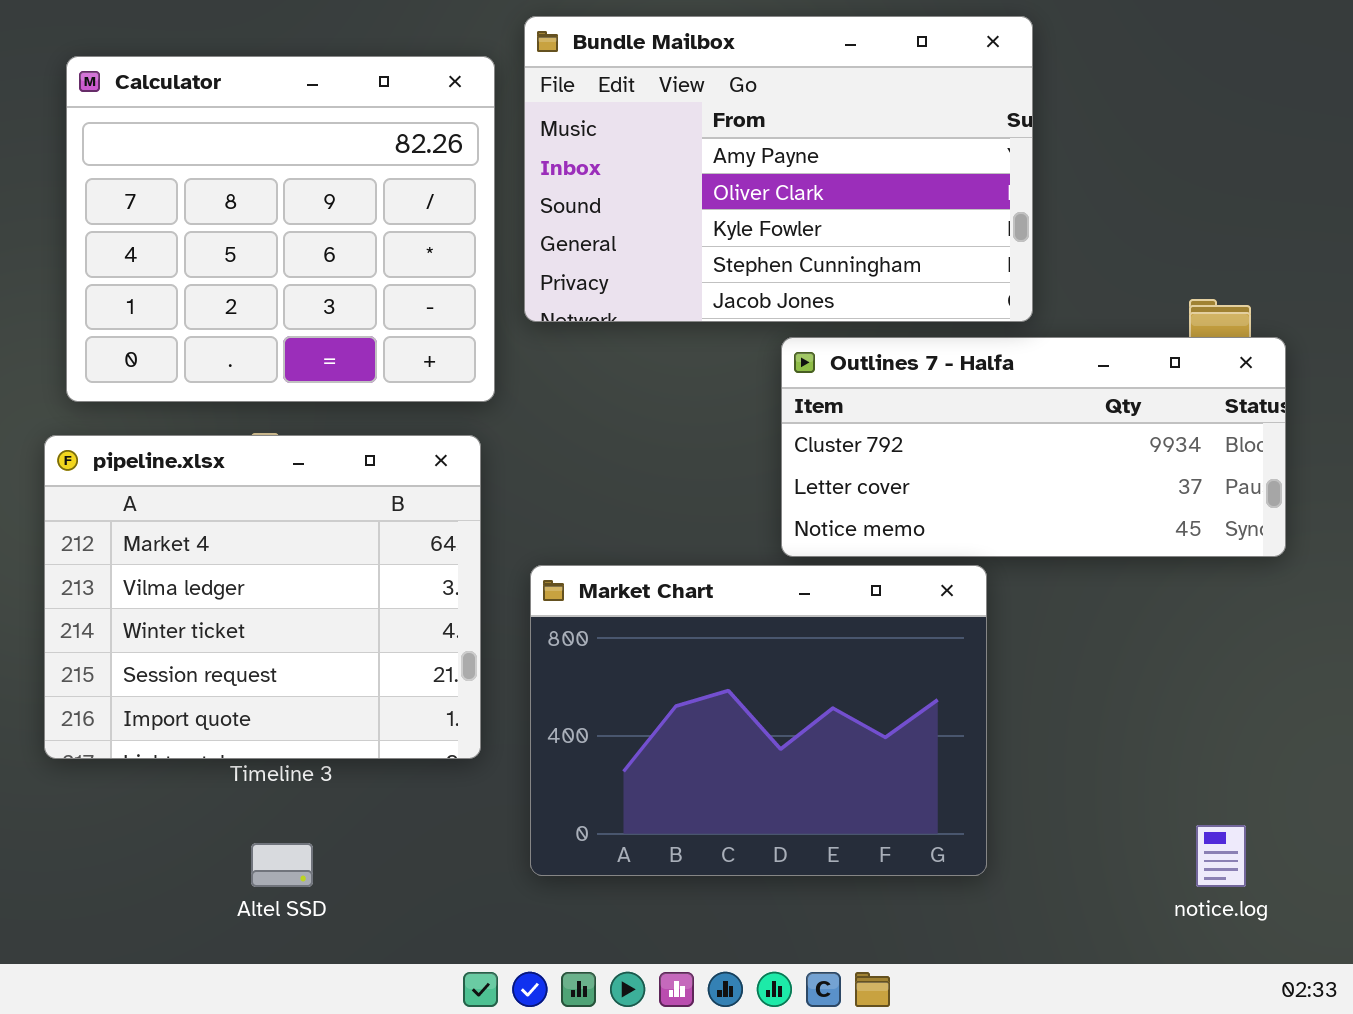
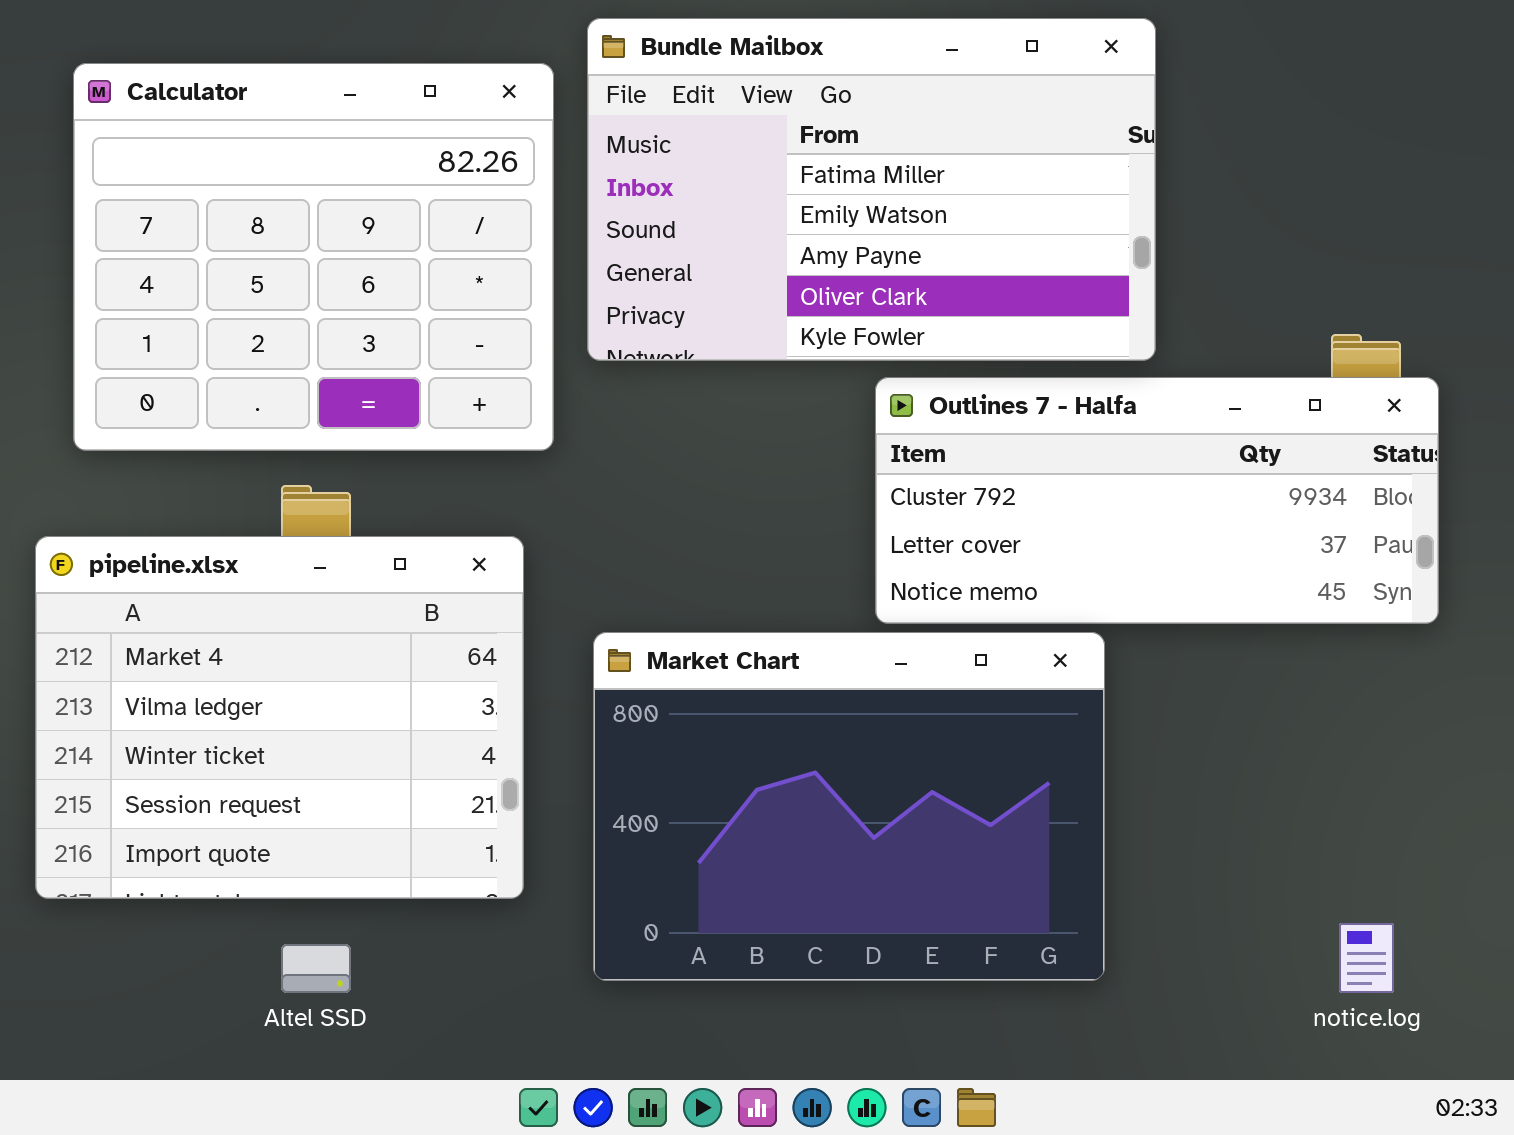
Bundle Mailbox: [524,16,1033,322] -> [587,18,1156,361], scrolled up 2 rows
pipeline.xlsx: [44,435,481,759] -> [35,536,524,899], moved

